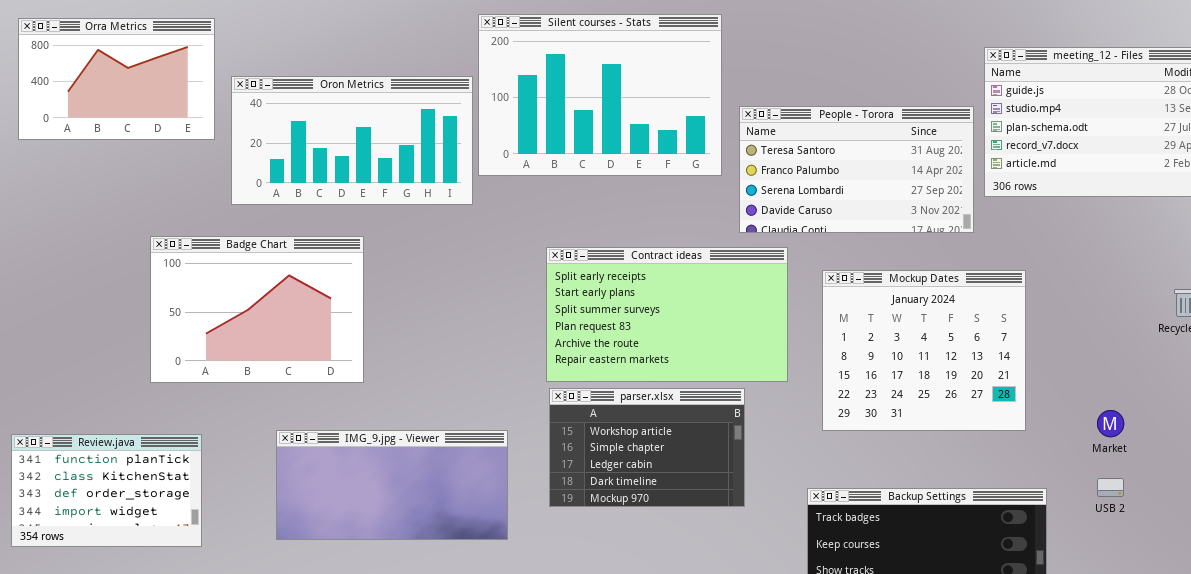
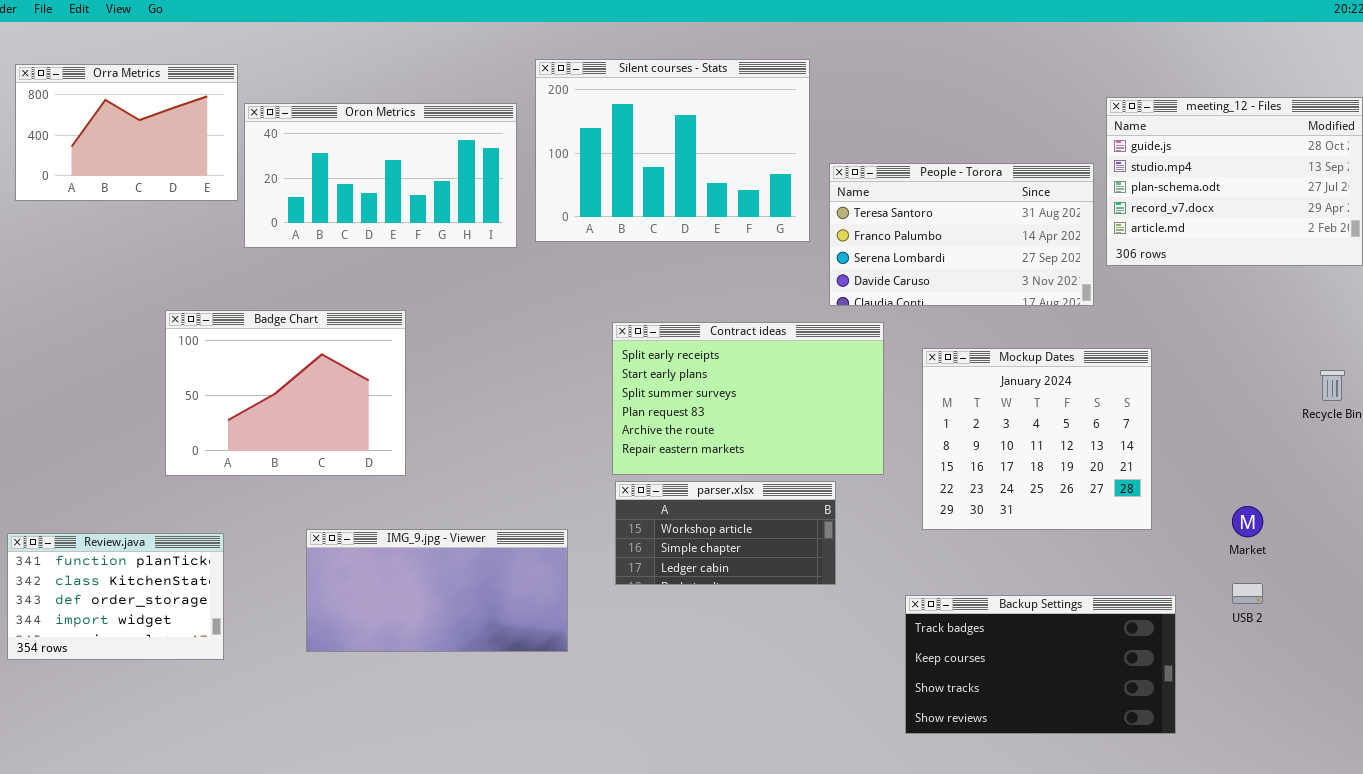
Oron Metrics: [231,76,473,205] -> [244,103,517,248], moved
parser.xlsx: [549,388,745,507] -> [615,481,836,585], resized

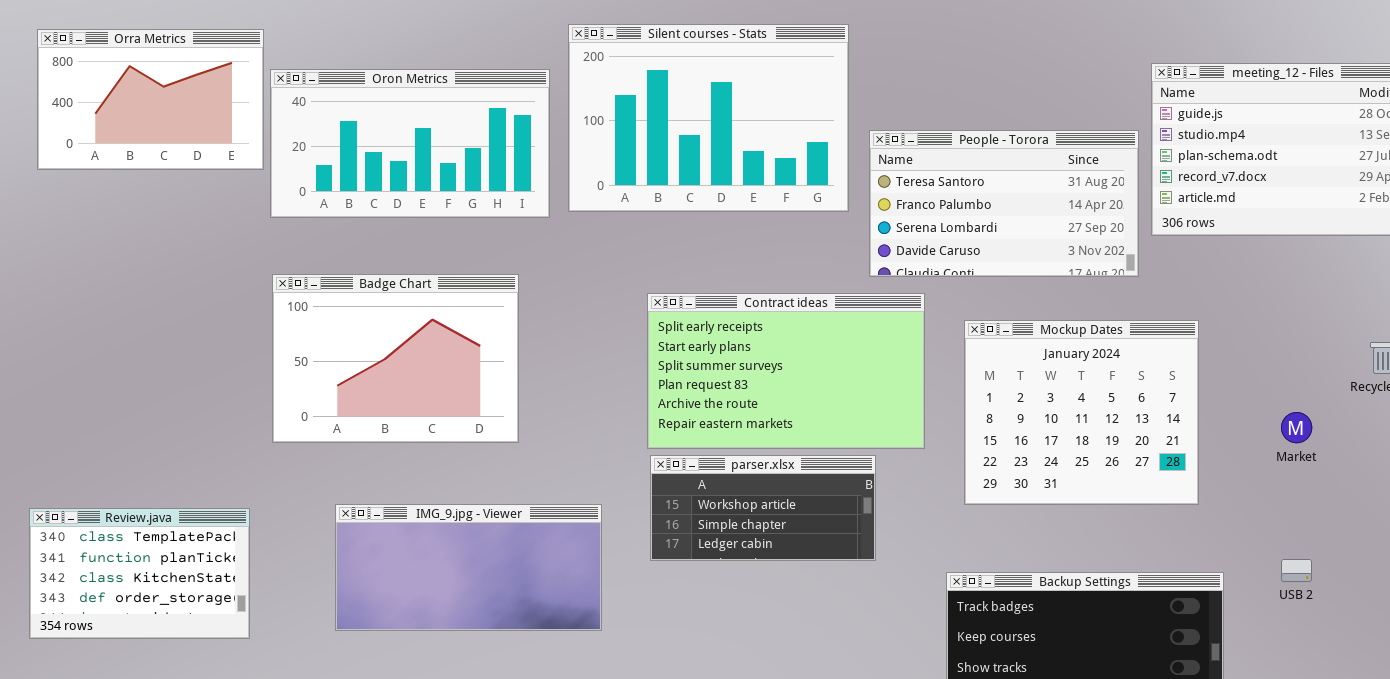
Badge Chart: [165,310,406,476] -> [272,274,519,443], moved
Market: [1232,506,1263,537] -> [1281,412,1312,443], moved
Review.java: [7,533,224,660] -> [29,508,250,639], scrolled up 1 row

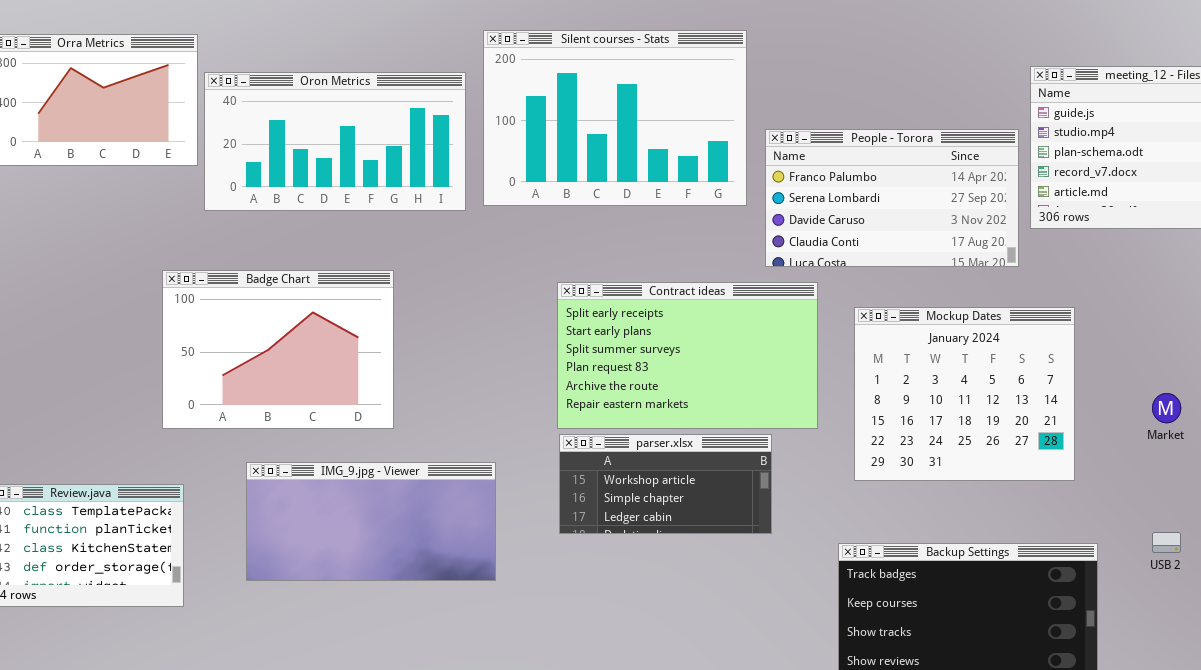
People - Torora: [869,130,1139,277] -> [765,129,1019,267], scrolled down 1 row
Badge Chart: [272,274,519,443] -> [162,270,394,429], moved
IMG_9.jpg - Viewer: [335,504,602,631] -> [246,462,496,581], moved

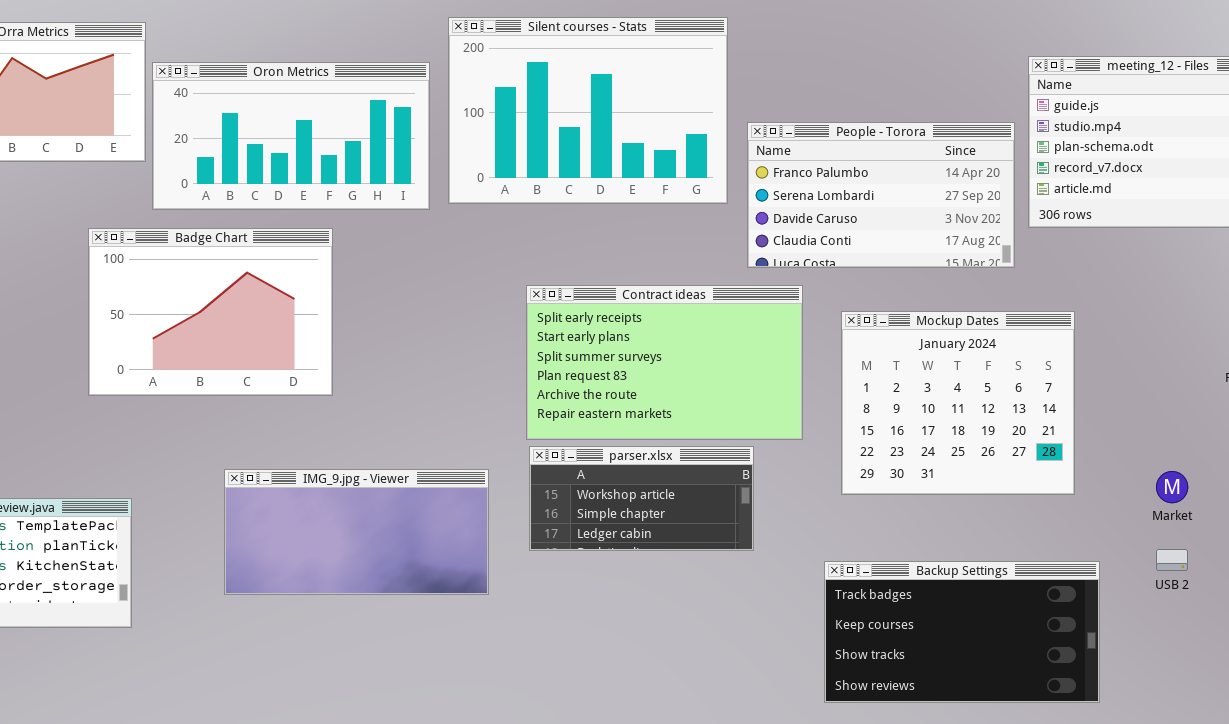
Badge Chart: [162,270,394,429] -> [88,228,333,396], moved
Market: [1152,393,1181,423] -> [1156,471,1188,503], moved
IMG_9.jpg - Viewer: [246,462,496,581] -> [224,469,489,595], moved

